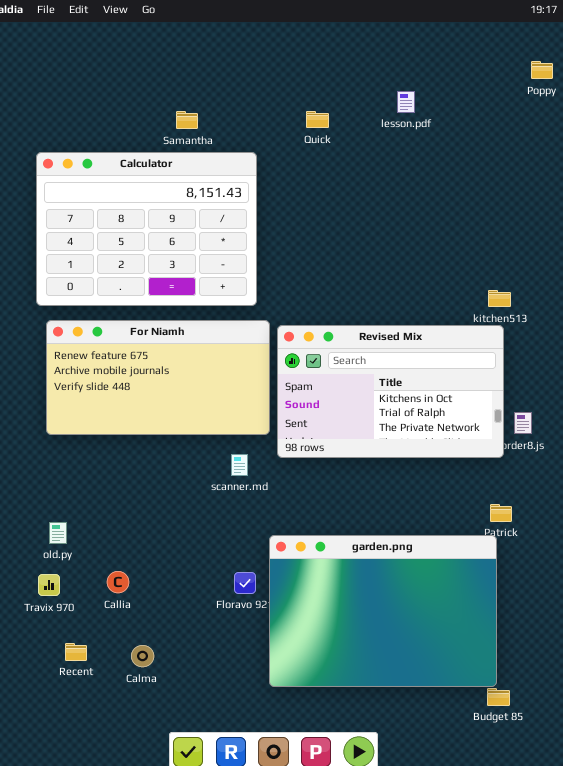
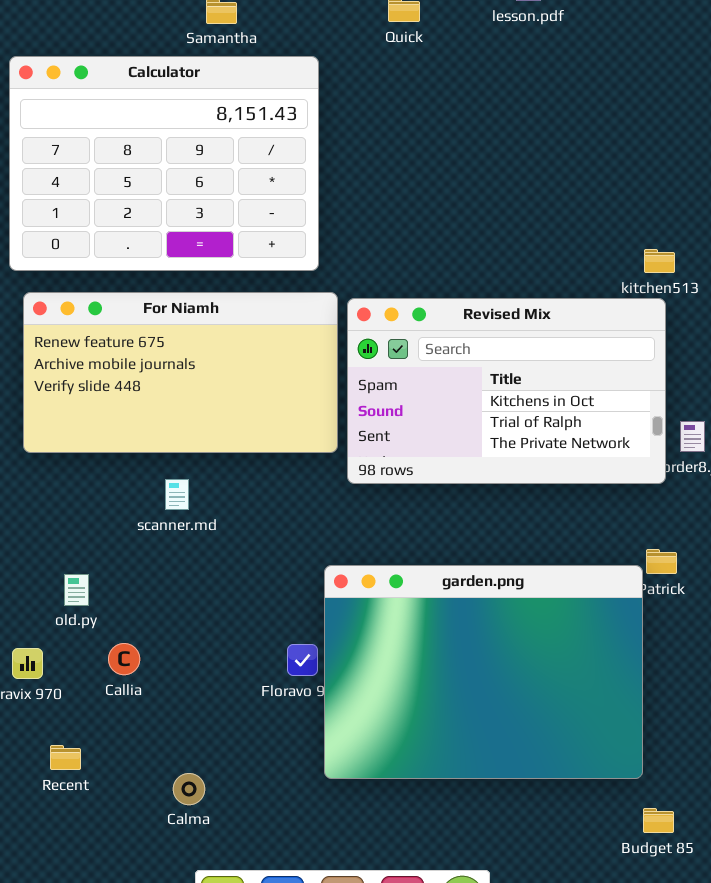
scanner.md: [231,454,248,476] -> [165,479,189,510], moved
old.py: [49,522,67,544] -> [64,574,89,606], moved
garden.png: [269,535,497,687] -> [324,565,643,779], moved
Calma: [131,645,154,667] -> [173,773,205,805], moved

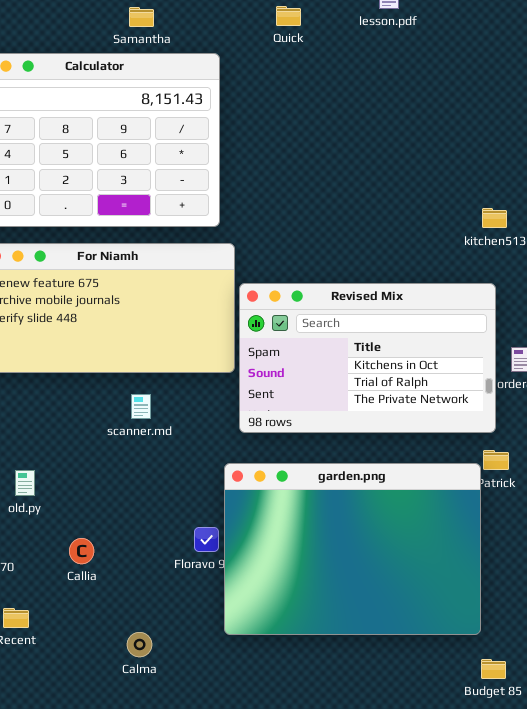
Revised Mix: [347,298,666,484] -> [239,283,496,433], moved
scanner.md: [165,479,189,510] -> [131,394,151,419], moved
Callia: [108,643,140,675] -> [69,538,94,564], moved
Calma: [173,773,205,805] -> [127,632,152,657], moved

